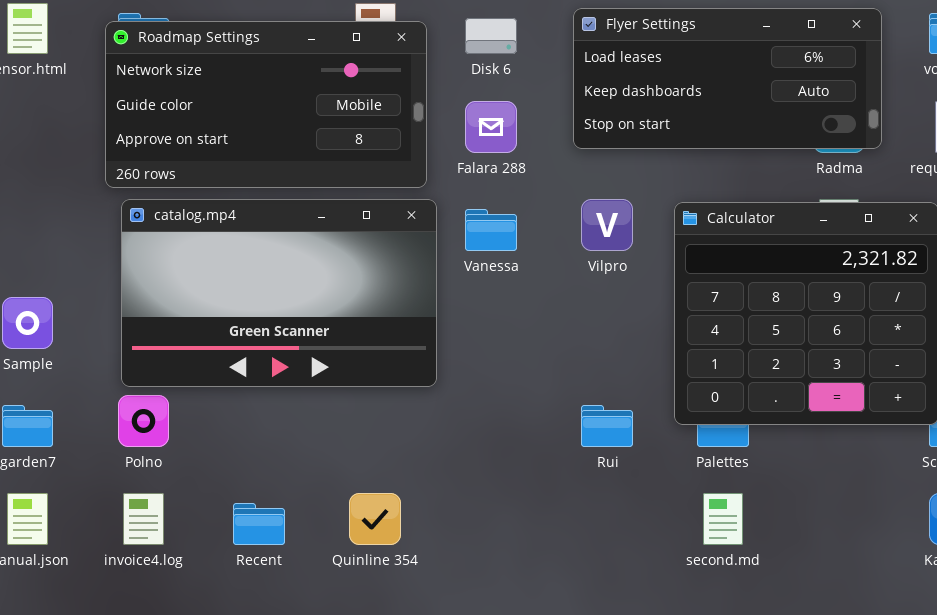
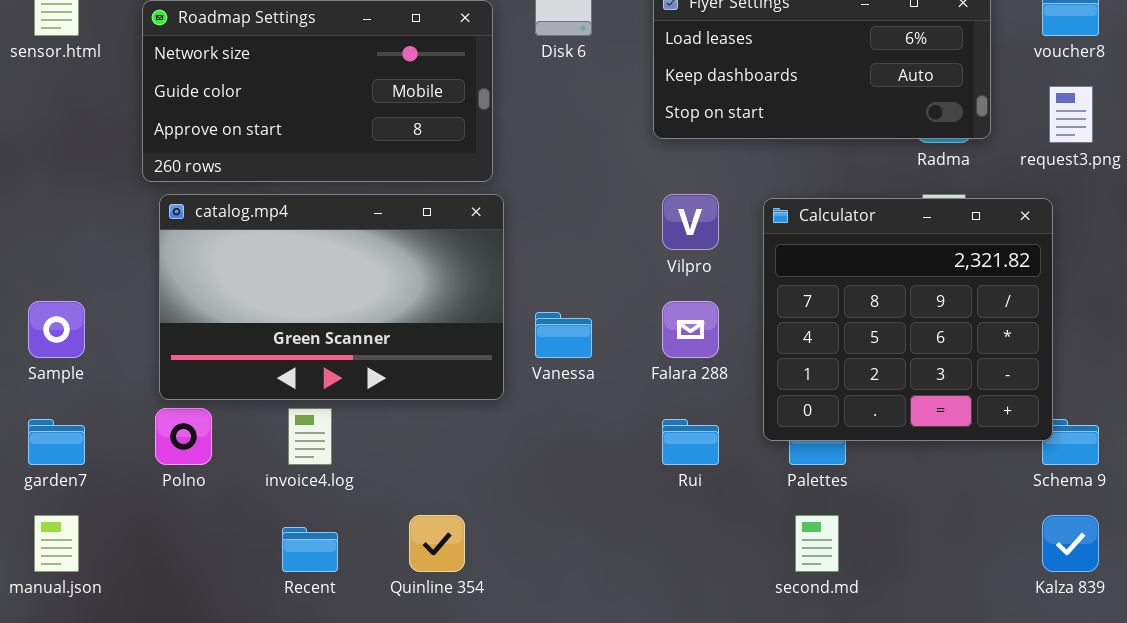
Falara 288: [465,101,517,153] -> [662,301,719,358], moved
Vanessa: [465,209,517,251] -> [535,312,592,358], moved
invoice4.log: [123,493,164,545] -> [288,408,332,465], moved

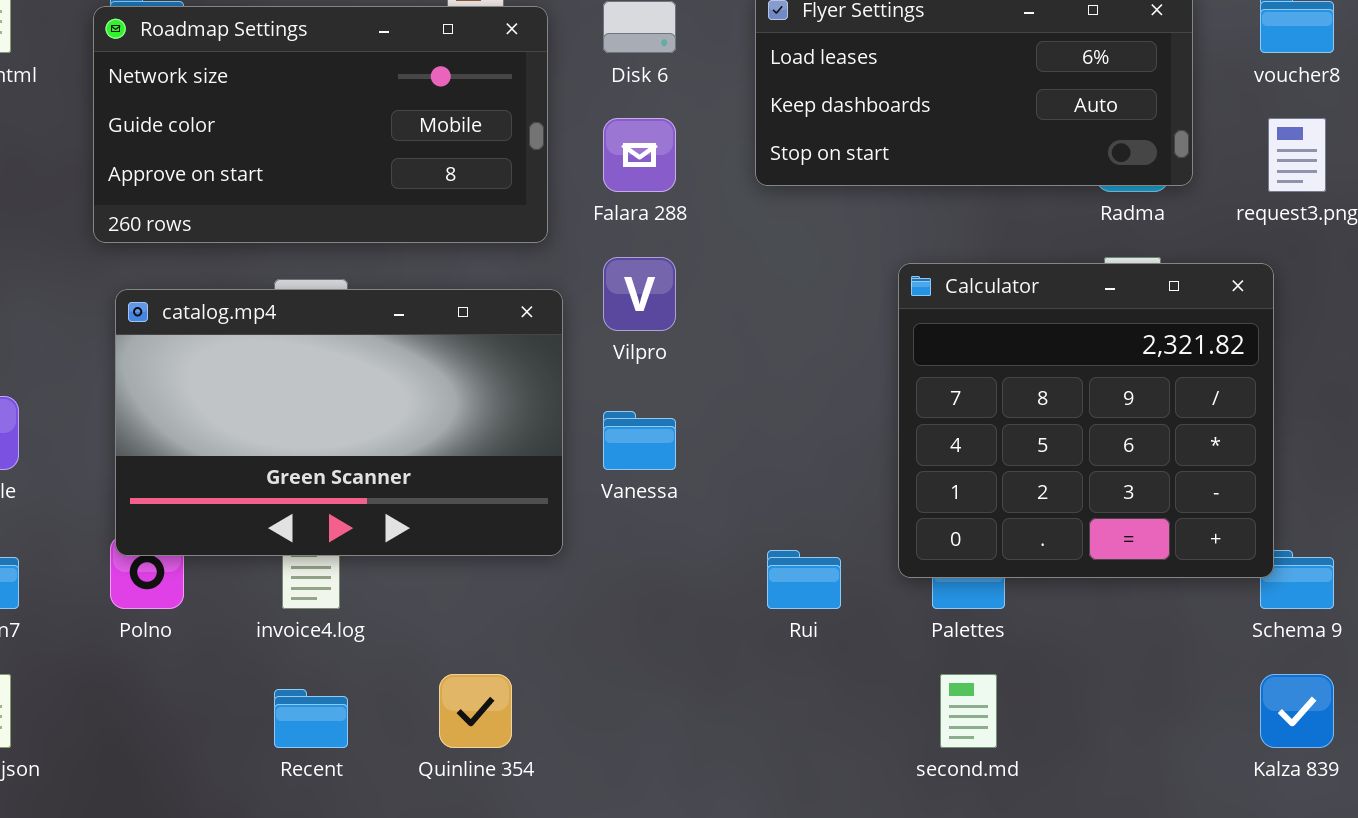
catalog.mp4: [159,194,504,400] -> [115,289,563,556], moved
Vilpro: [662,194,719,250] -> [603,257,676,331], moved
Falara 288: [662,301,719,358] -> [603,118,676,192], moved

